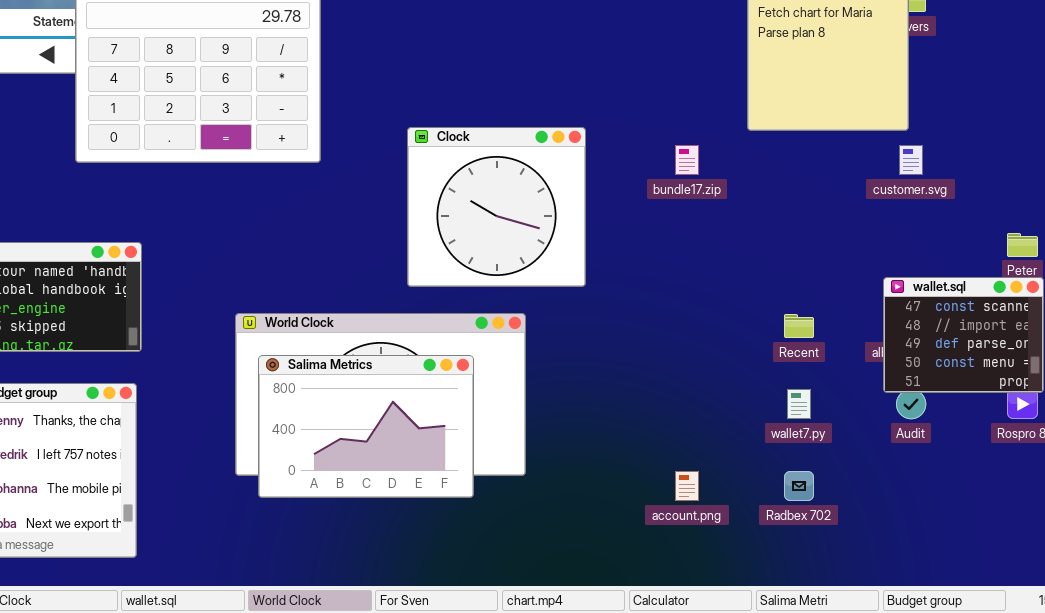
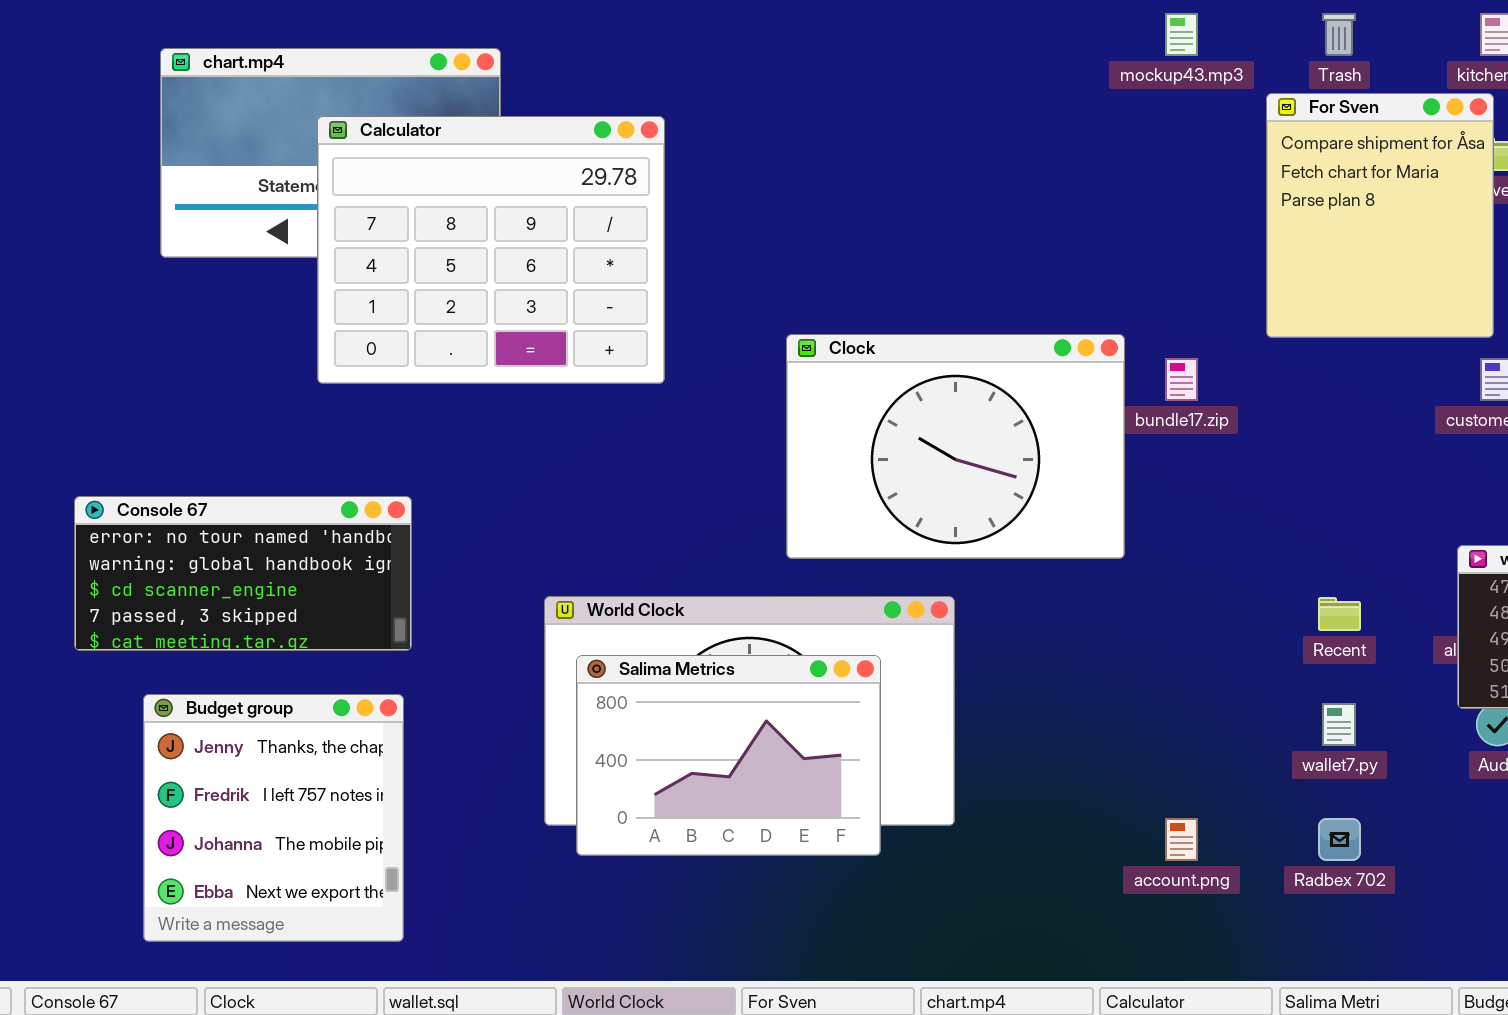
Clock: [407,127,586,287] -> [786,334,1125,559], resized

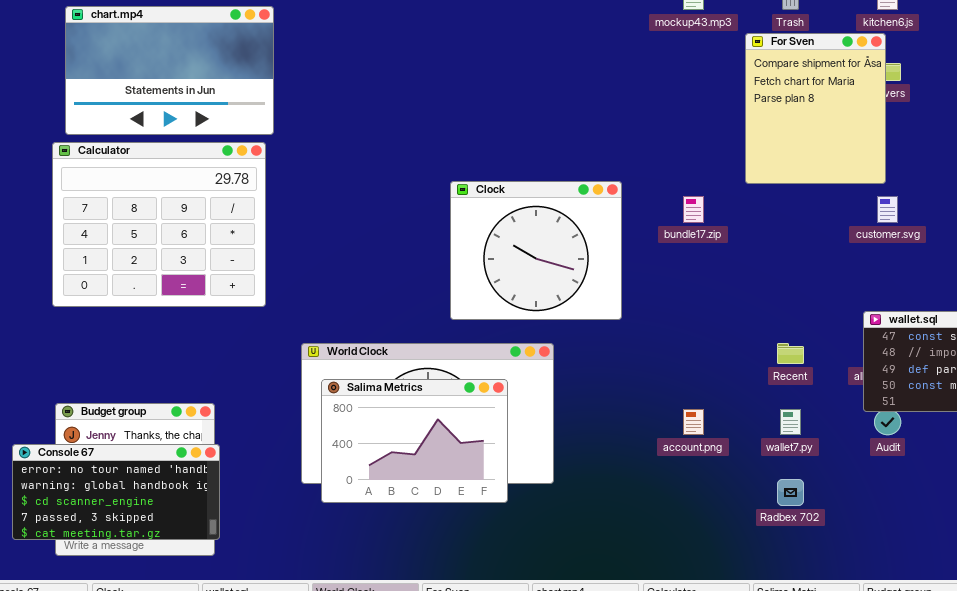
Calculator: [317,116,665,384] -> [52,142,266,307], moved
Clock: [786,334,1125,559] -> [450,181,622,320], resized
Console 67: [74,496,412,651] -> [12,444,220,540], moved
account.png: [1165,818,1198,861] -> [683,409,704,435], moved

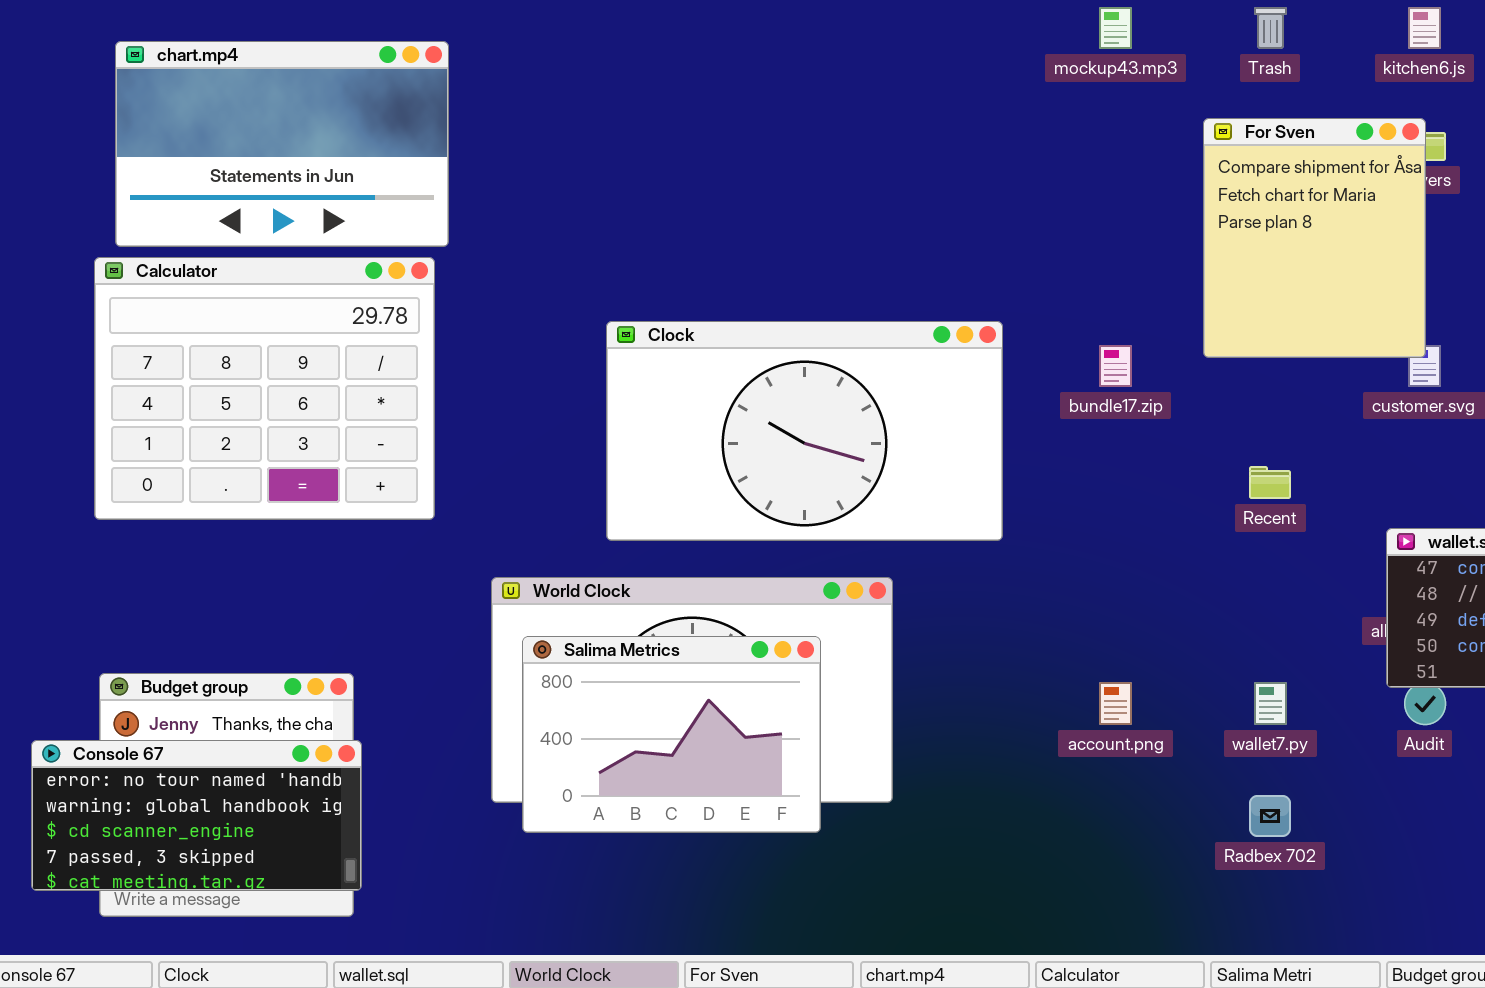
For Sven: [745,33,886,184] -> [1203,118,1426,358], moved
Clock: [450,181,622,320] -> [606,321,1003,541], resized
Recent: [777,343,804,364] -> [1249,466,1291,499], moved

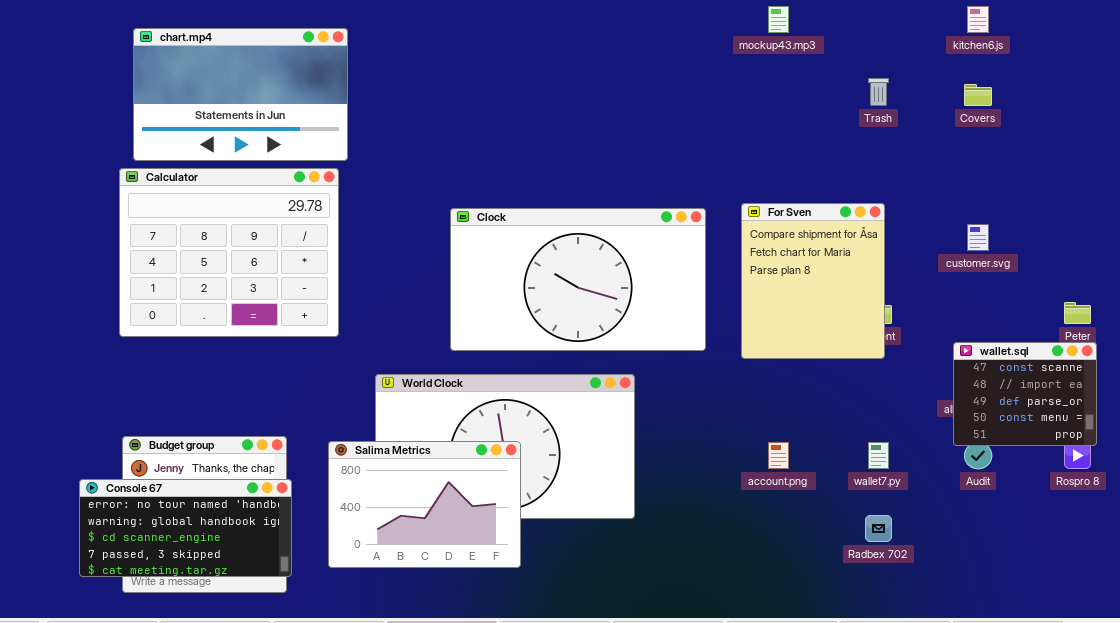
Trash: [1254,7,1287,49] -> [868,78,889,106], moved
For Sven: [1203,118,1426,358] -> [741,203,885,359], moved
Salima Metrics: [522,636,821,833] -> [328,441,521,568], moved

